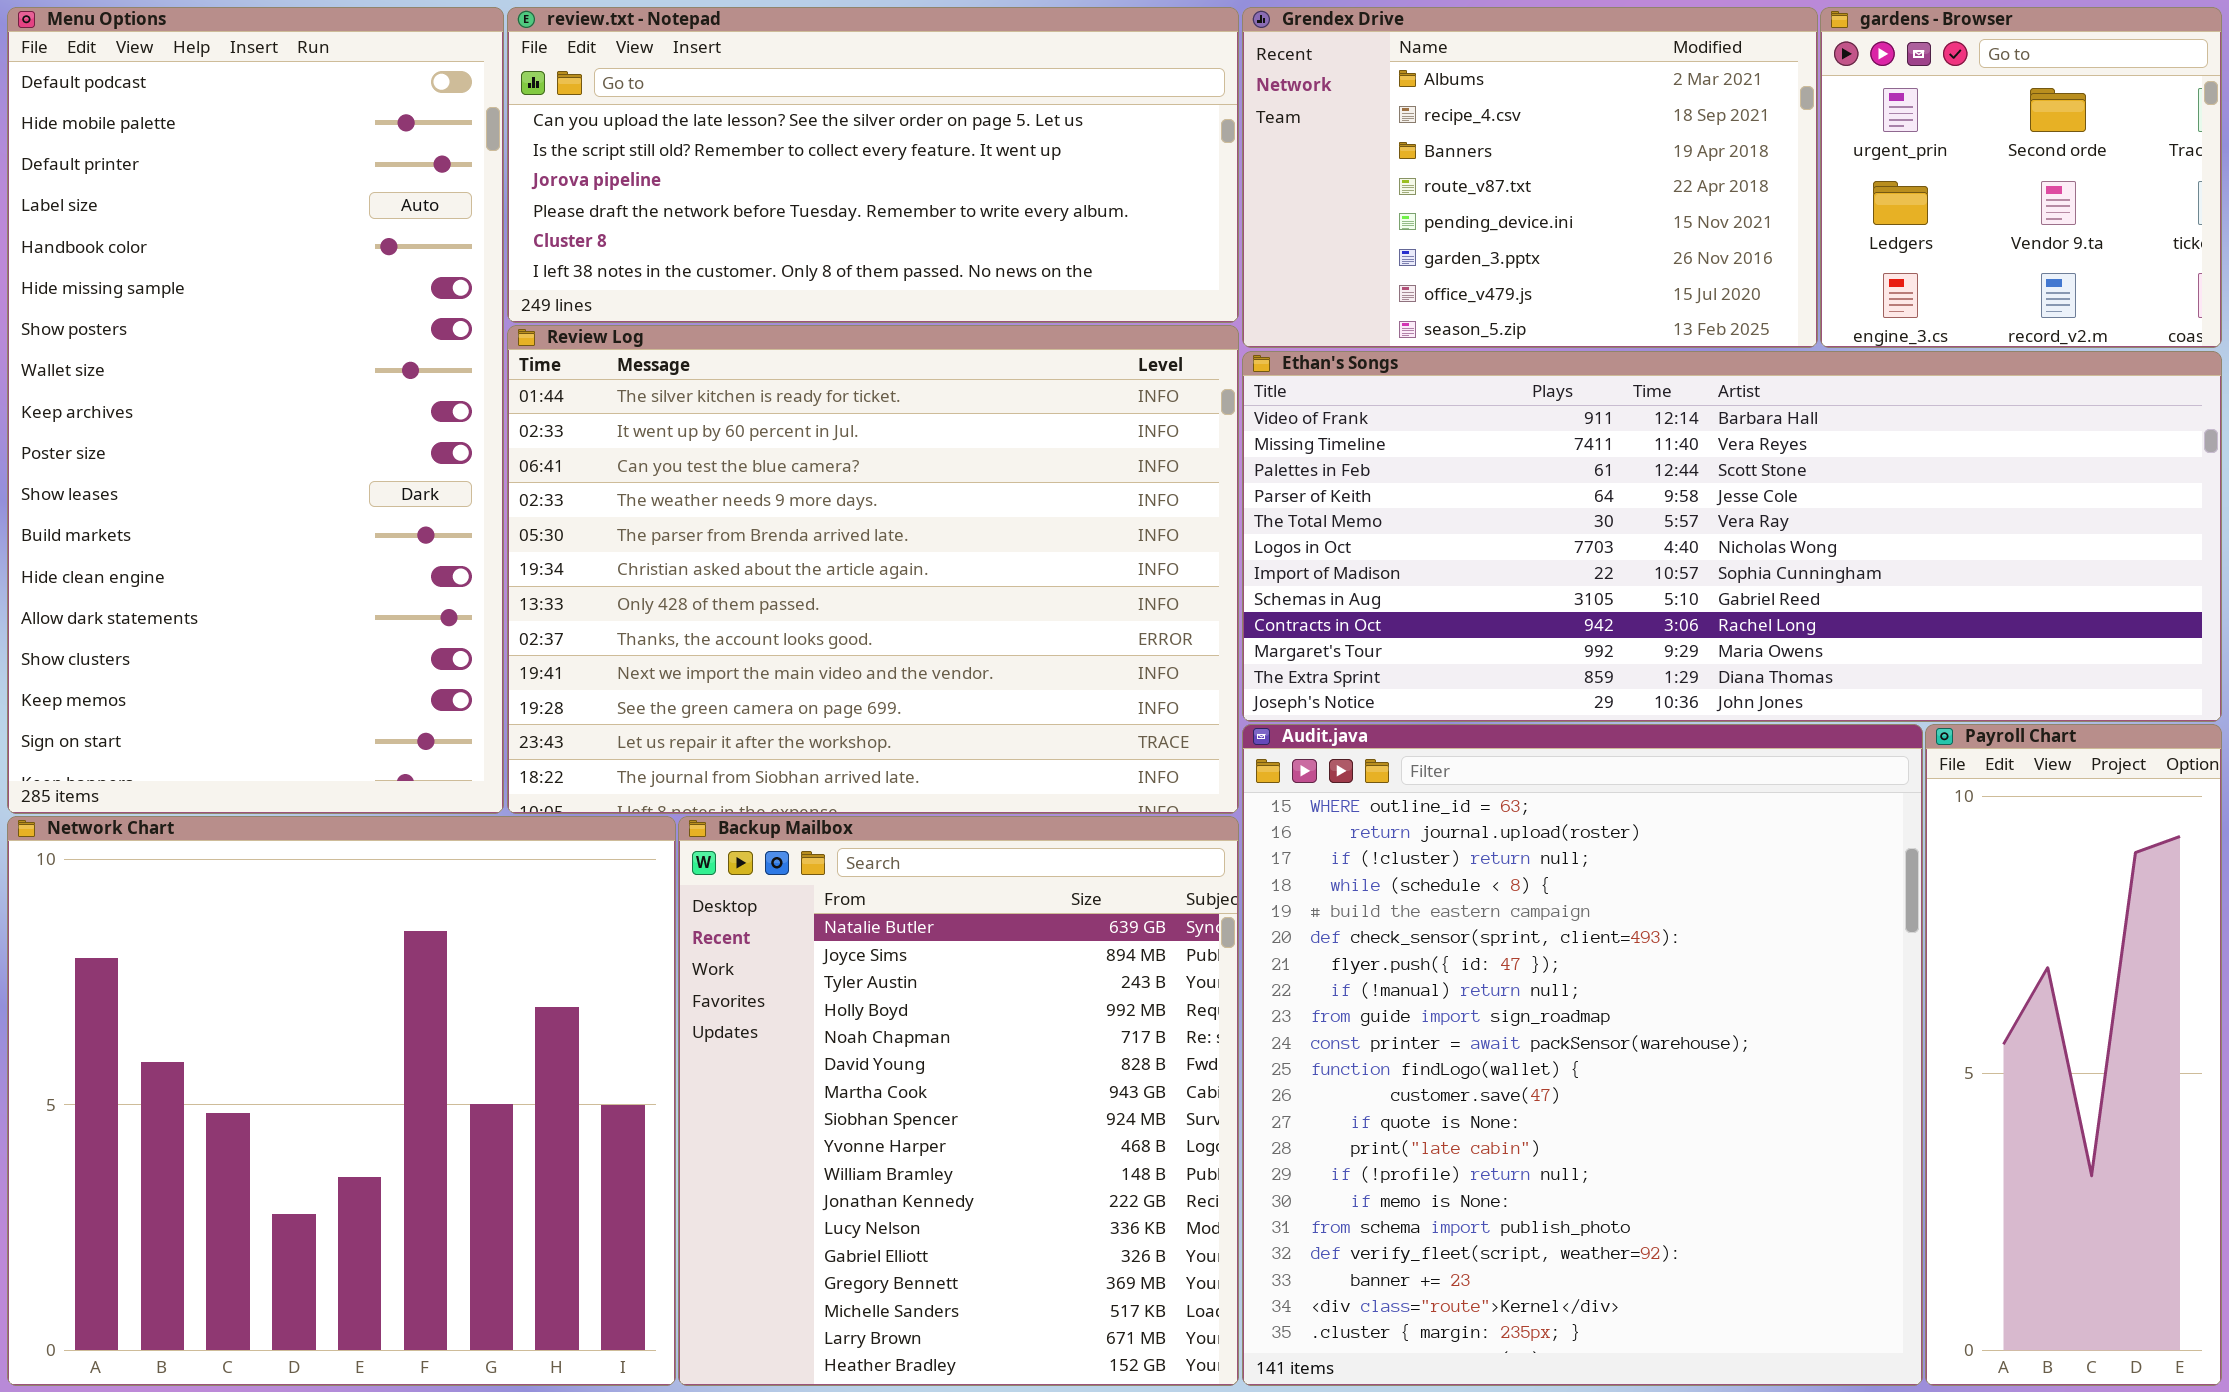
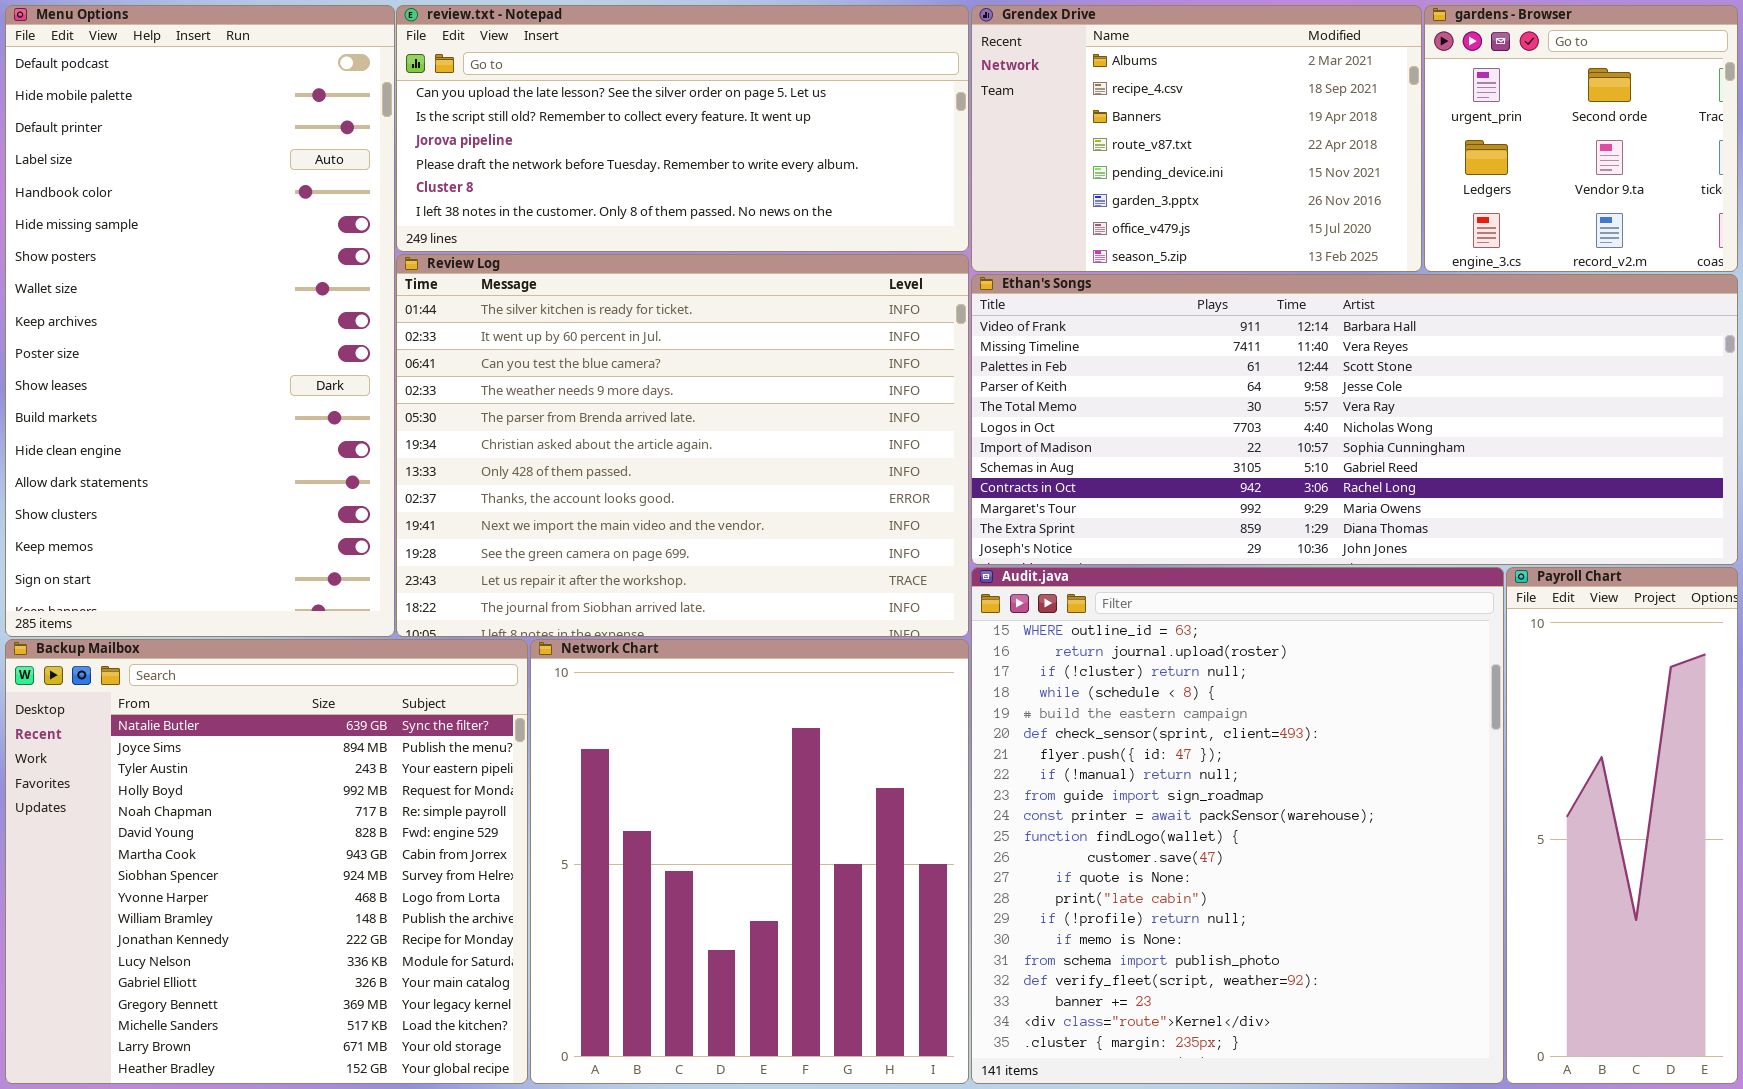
Network Chart: [7,816,676,1386] -> [530,639,969,1084], moved, resized
Backup Mailbox: [678,816,1239,1386] -> [5,639,528,1084], moved, resized

